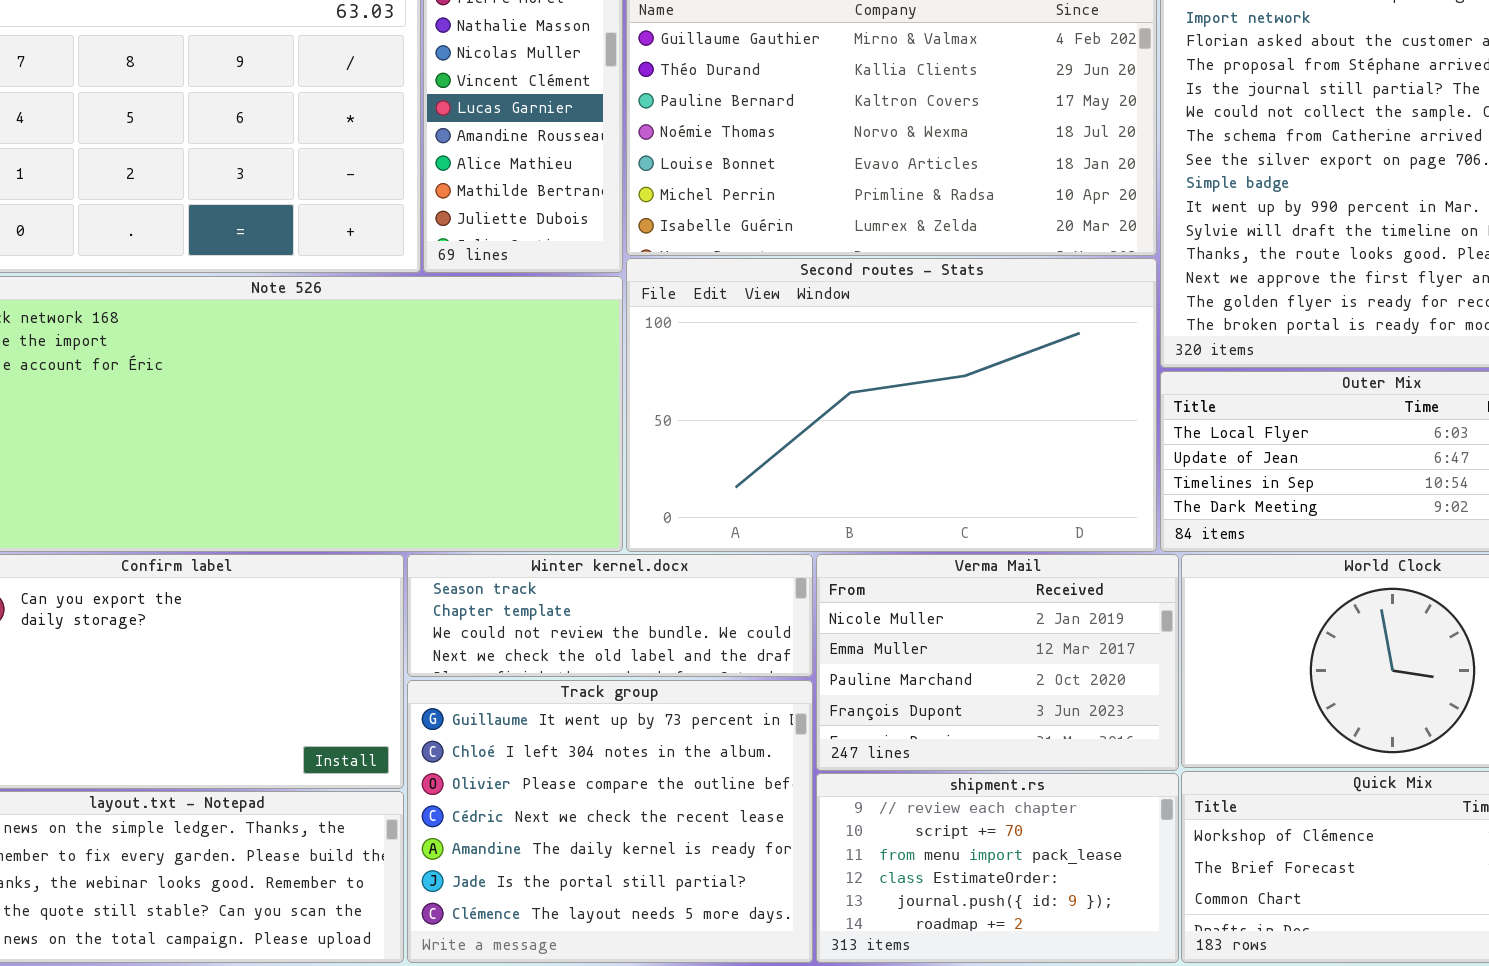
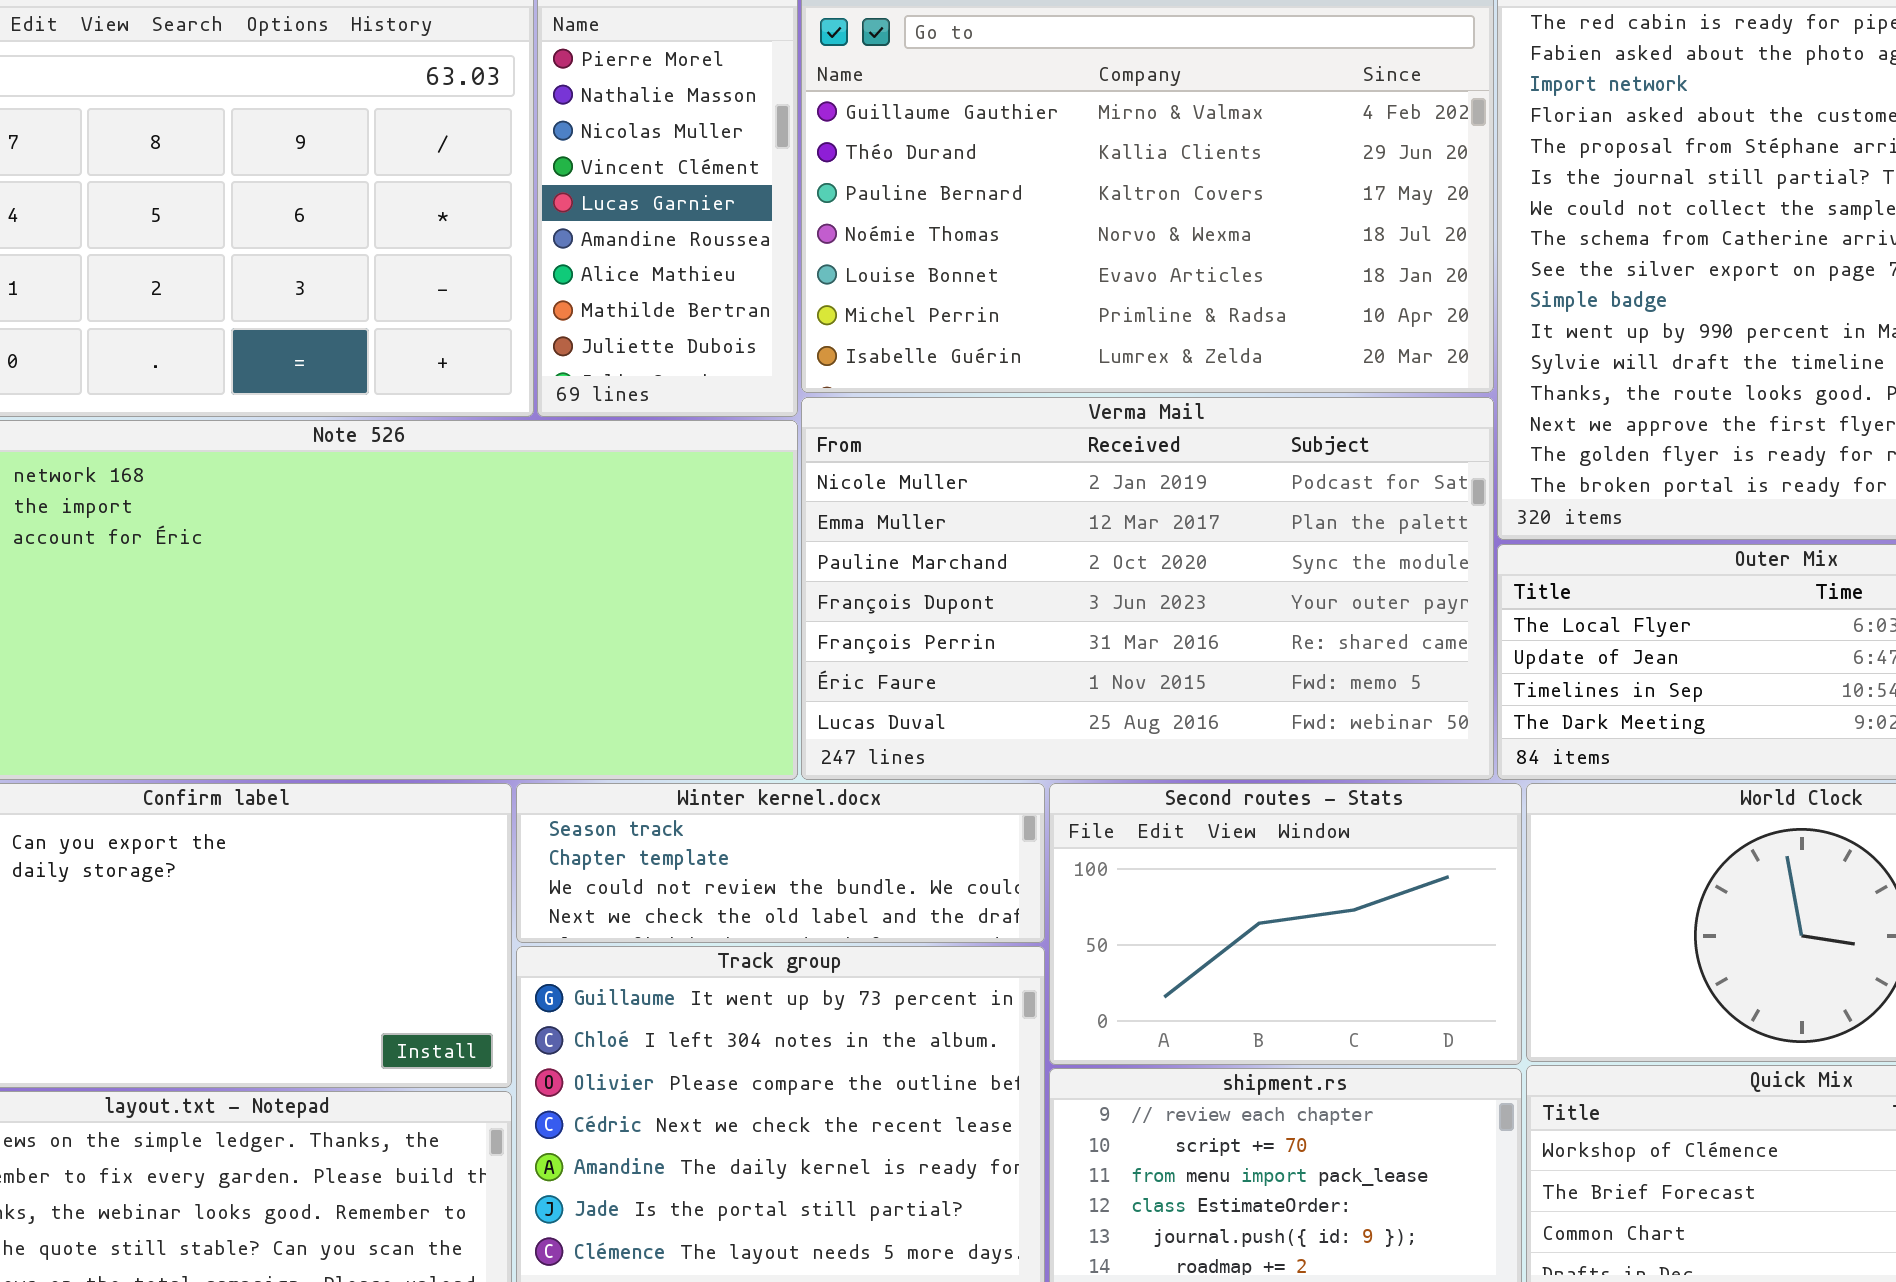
Second routes - Stats: [626,258,1157,552] -> [1049,783,1522,1065], moved, resized
Verma Mail: [816,554,1179,771] -> [801,397,1494,780], moved, resized

